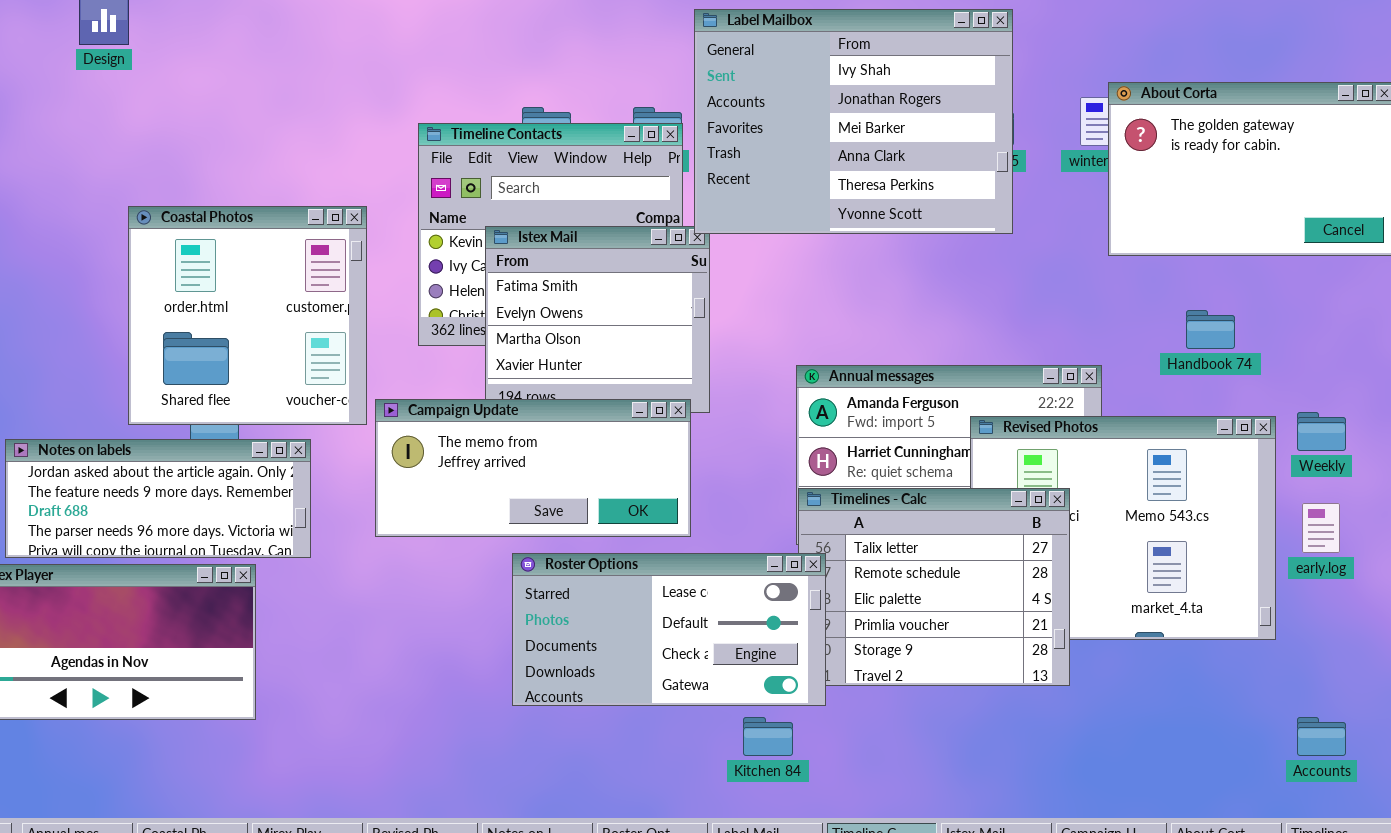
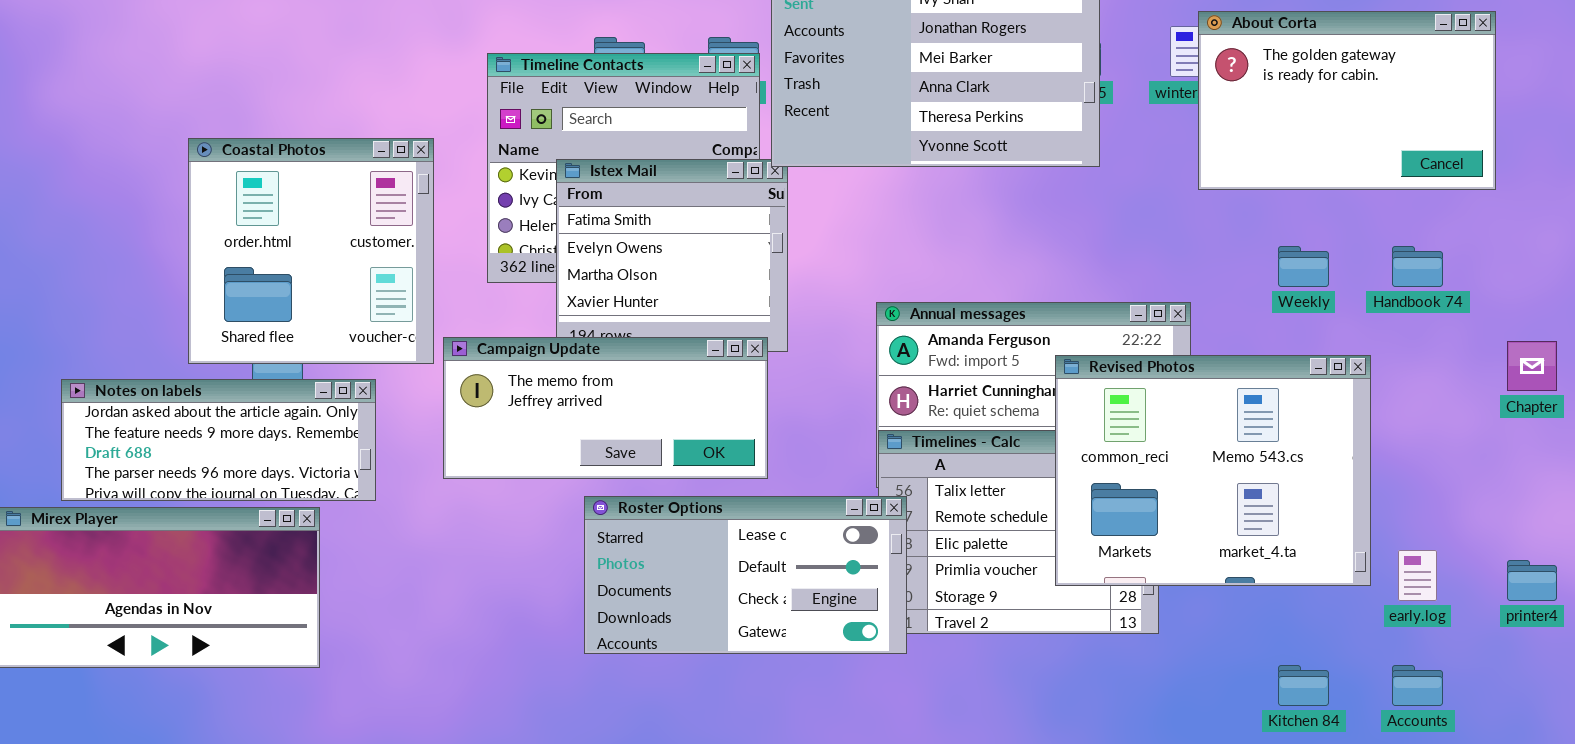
Handbook 74: [1186,310,1235,349] -> [1392,246,1443,287], moved
Weekly: [1297,412,1346,451] -> [1278,246,1329,287], moved
Revised Photos: [970,416,1276,640] -> [1055,355,1371,586], raised
early.log: [1302,503,1340,553] -> [1398,550,1437,601], moved
Kitchen 84: [743,717,793,756] -> [1278,665,1329,706], moved

